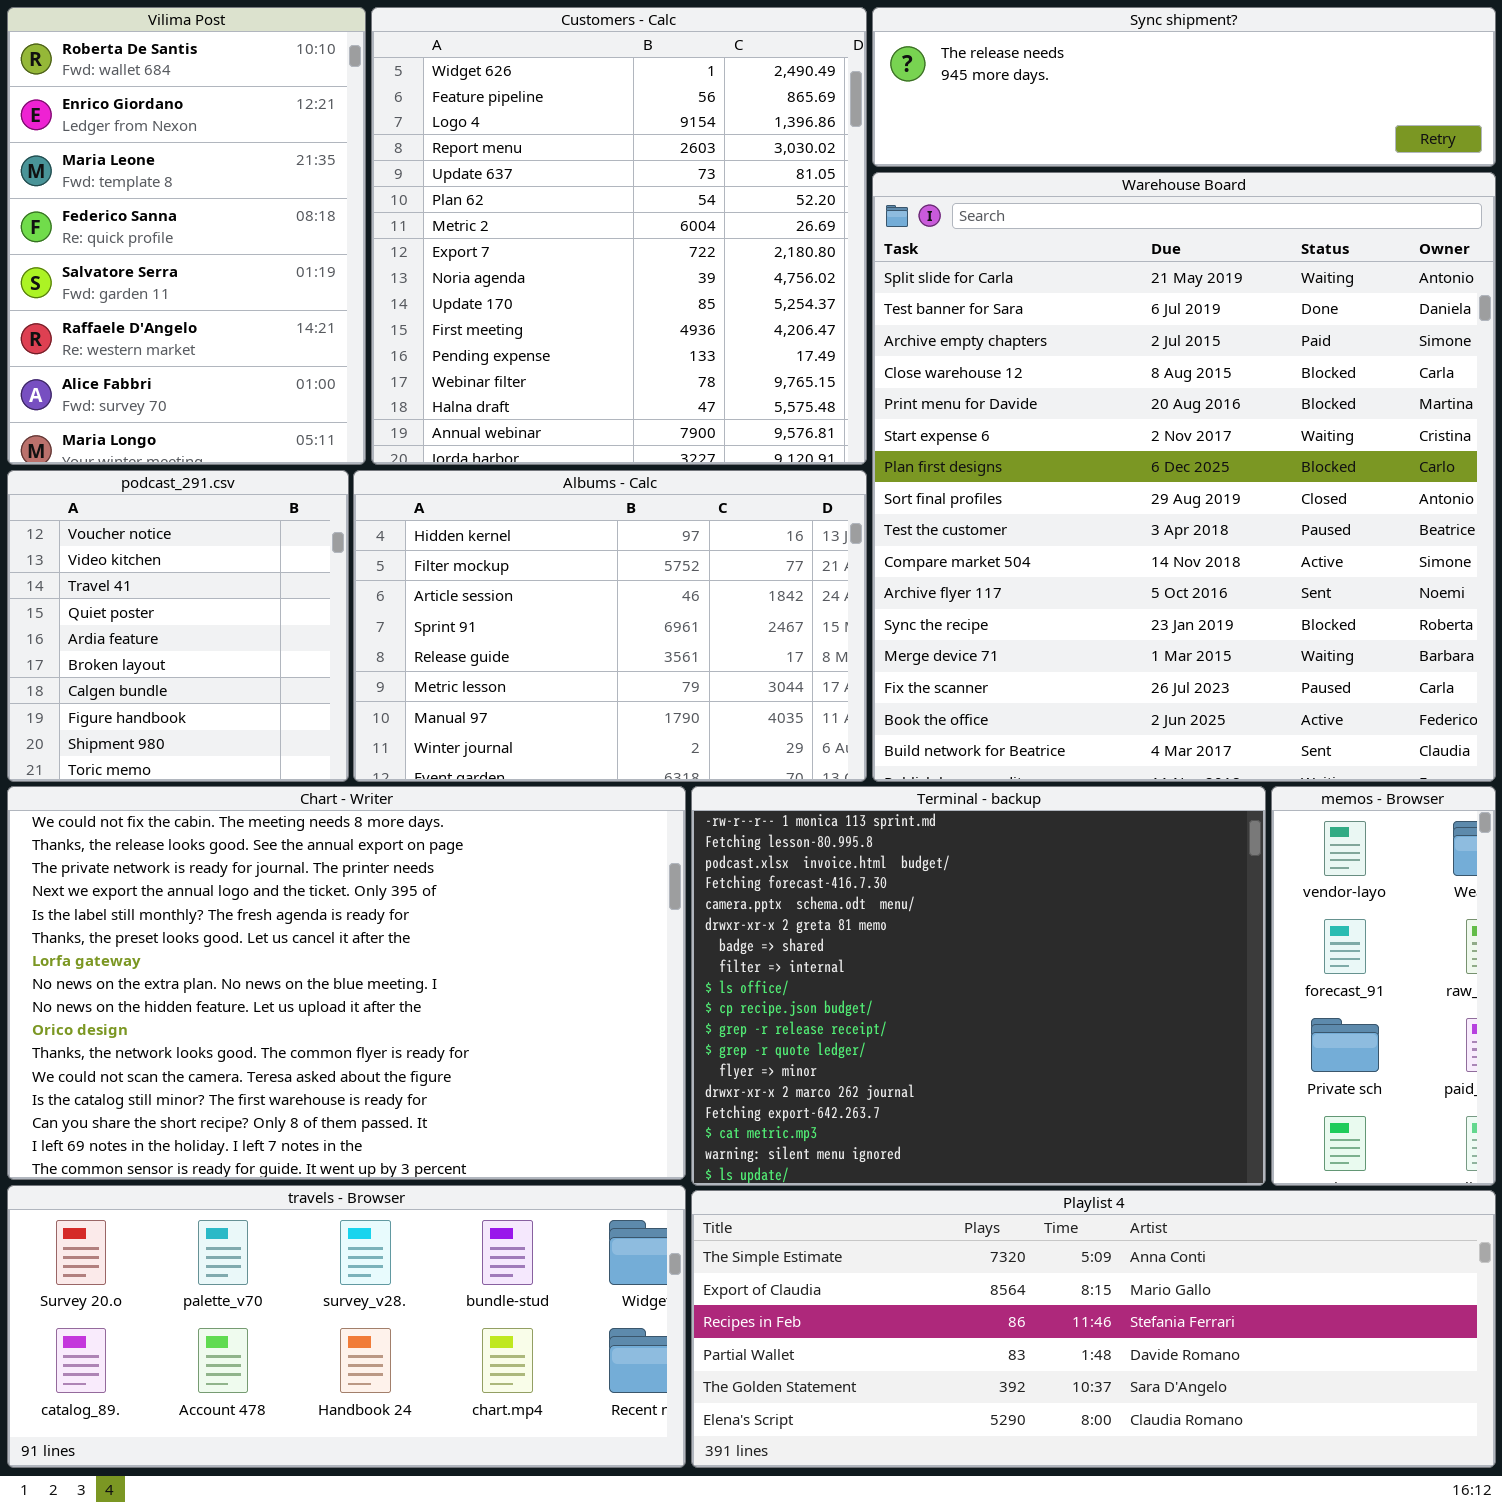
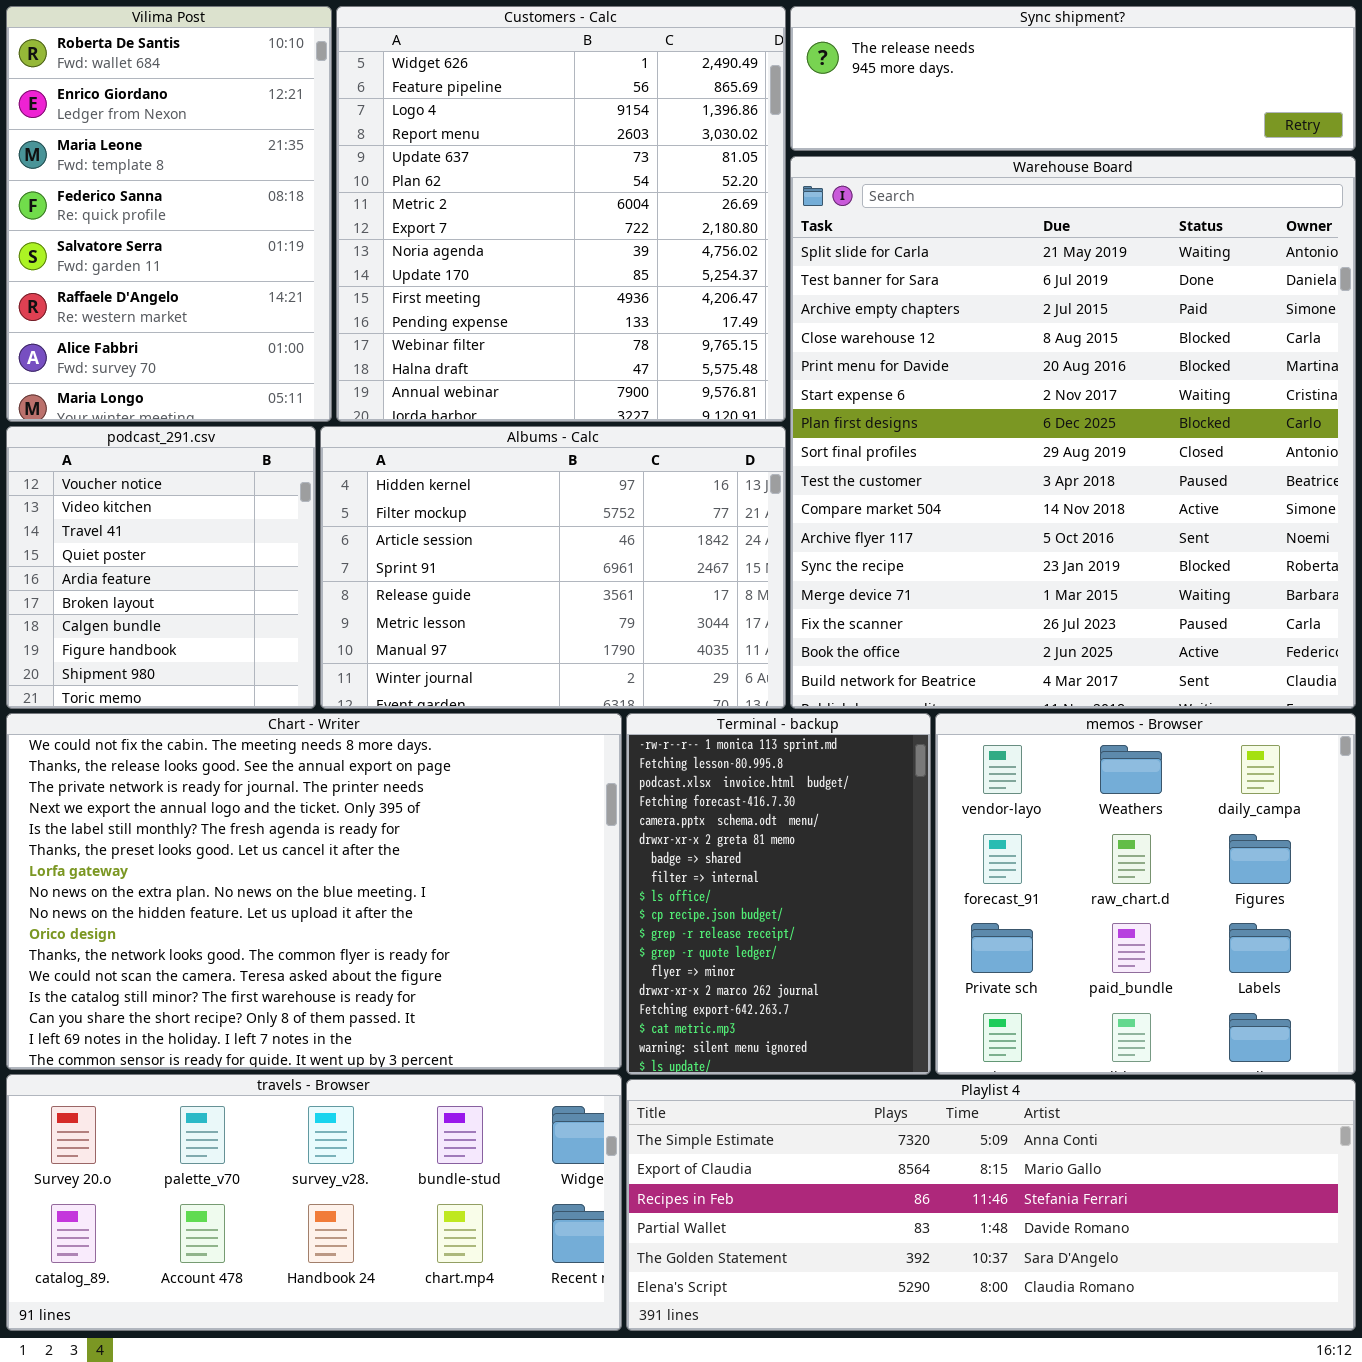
Terminal - backup: [691,786,1266,1186] -> [626,713,931,1075], resized
memos - Browser: [1271,786,1496,1186] -> [935,713,1356,1075], resized

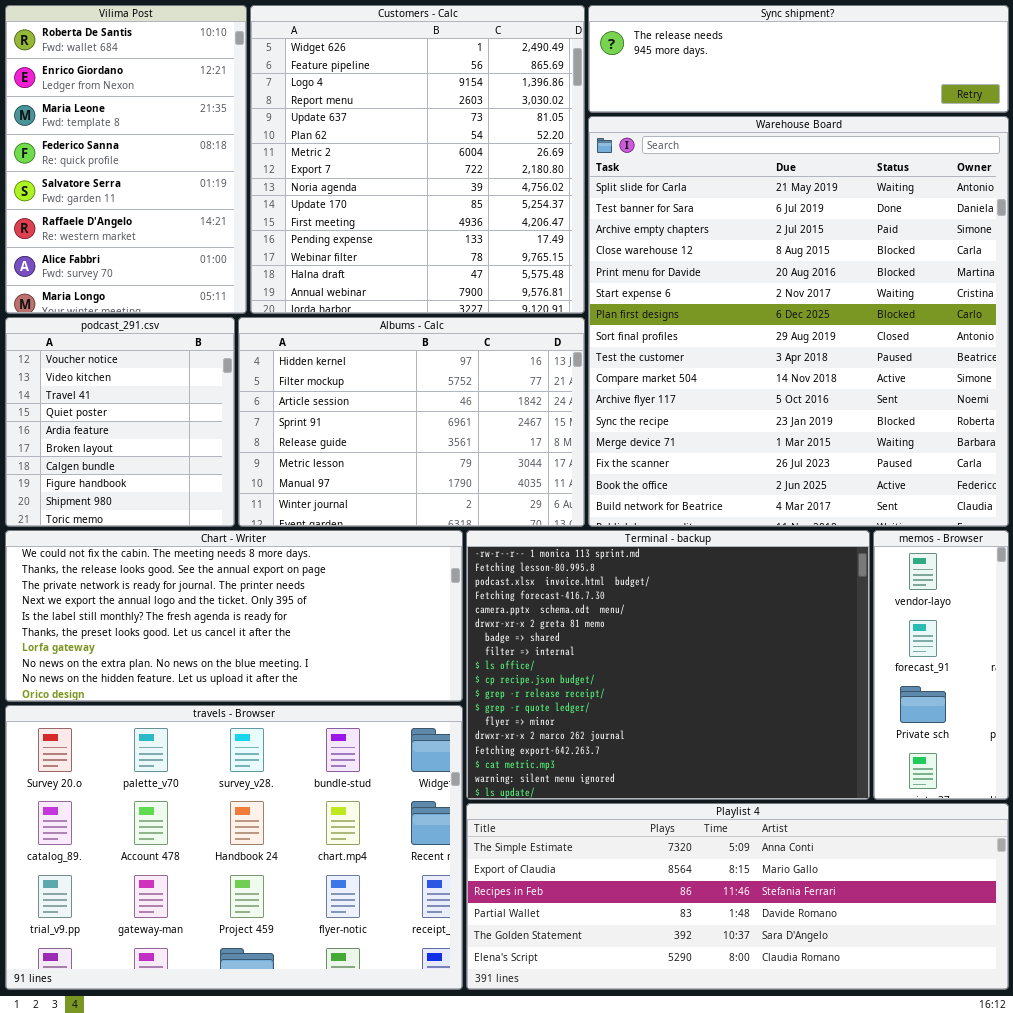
Chart - Writer: [6,713,622,1070] -> [5,530,463,702], resized
Terminal - backup: [626,713,931,1075] -> [466,530,870,800], resized
memos - Browser: [935,713,1356,1075] -> [873,530,1009,800], resized
travels - Browser: [6,1074,622,1331] -> [5,705,463,990], resized

